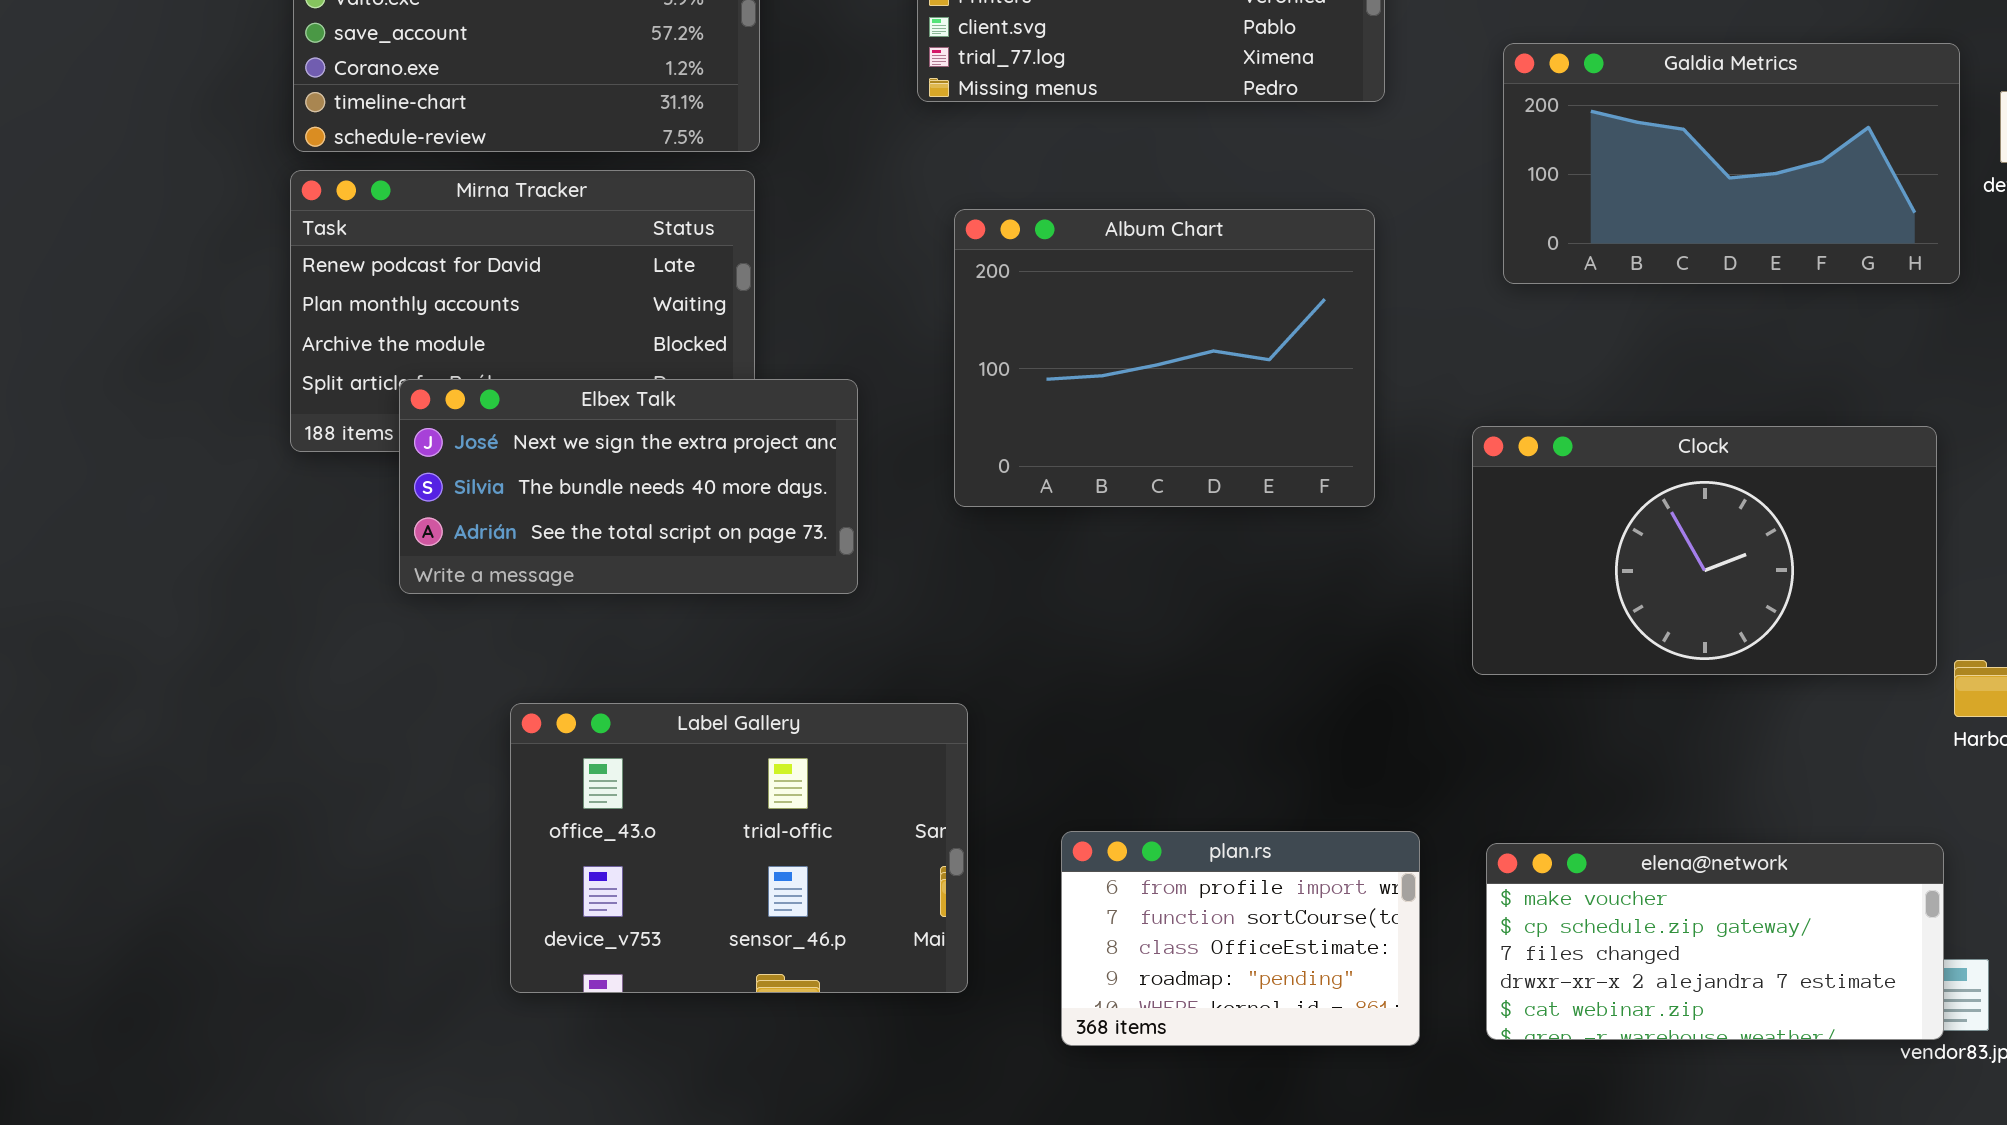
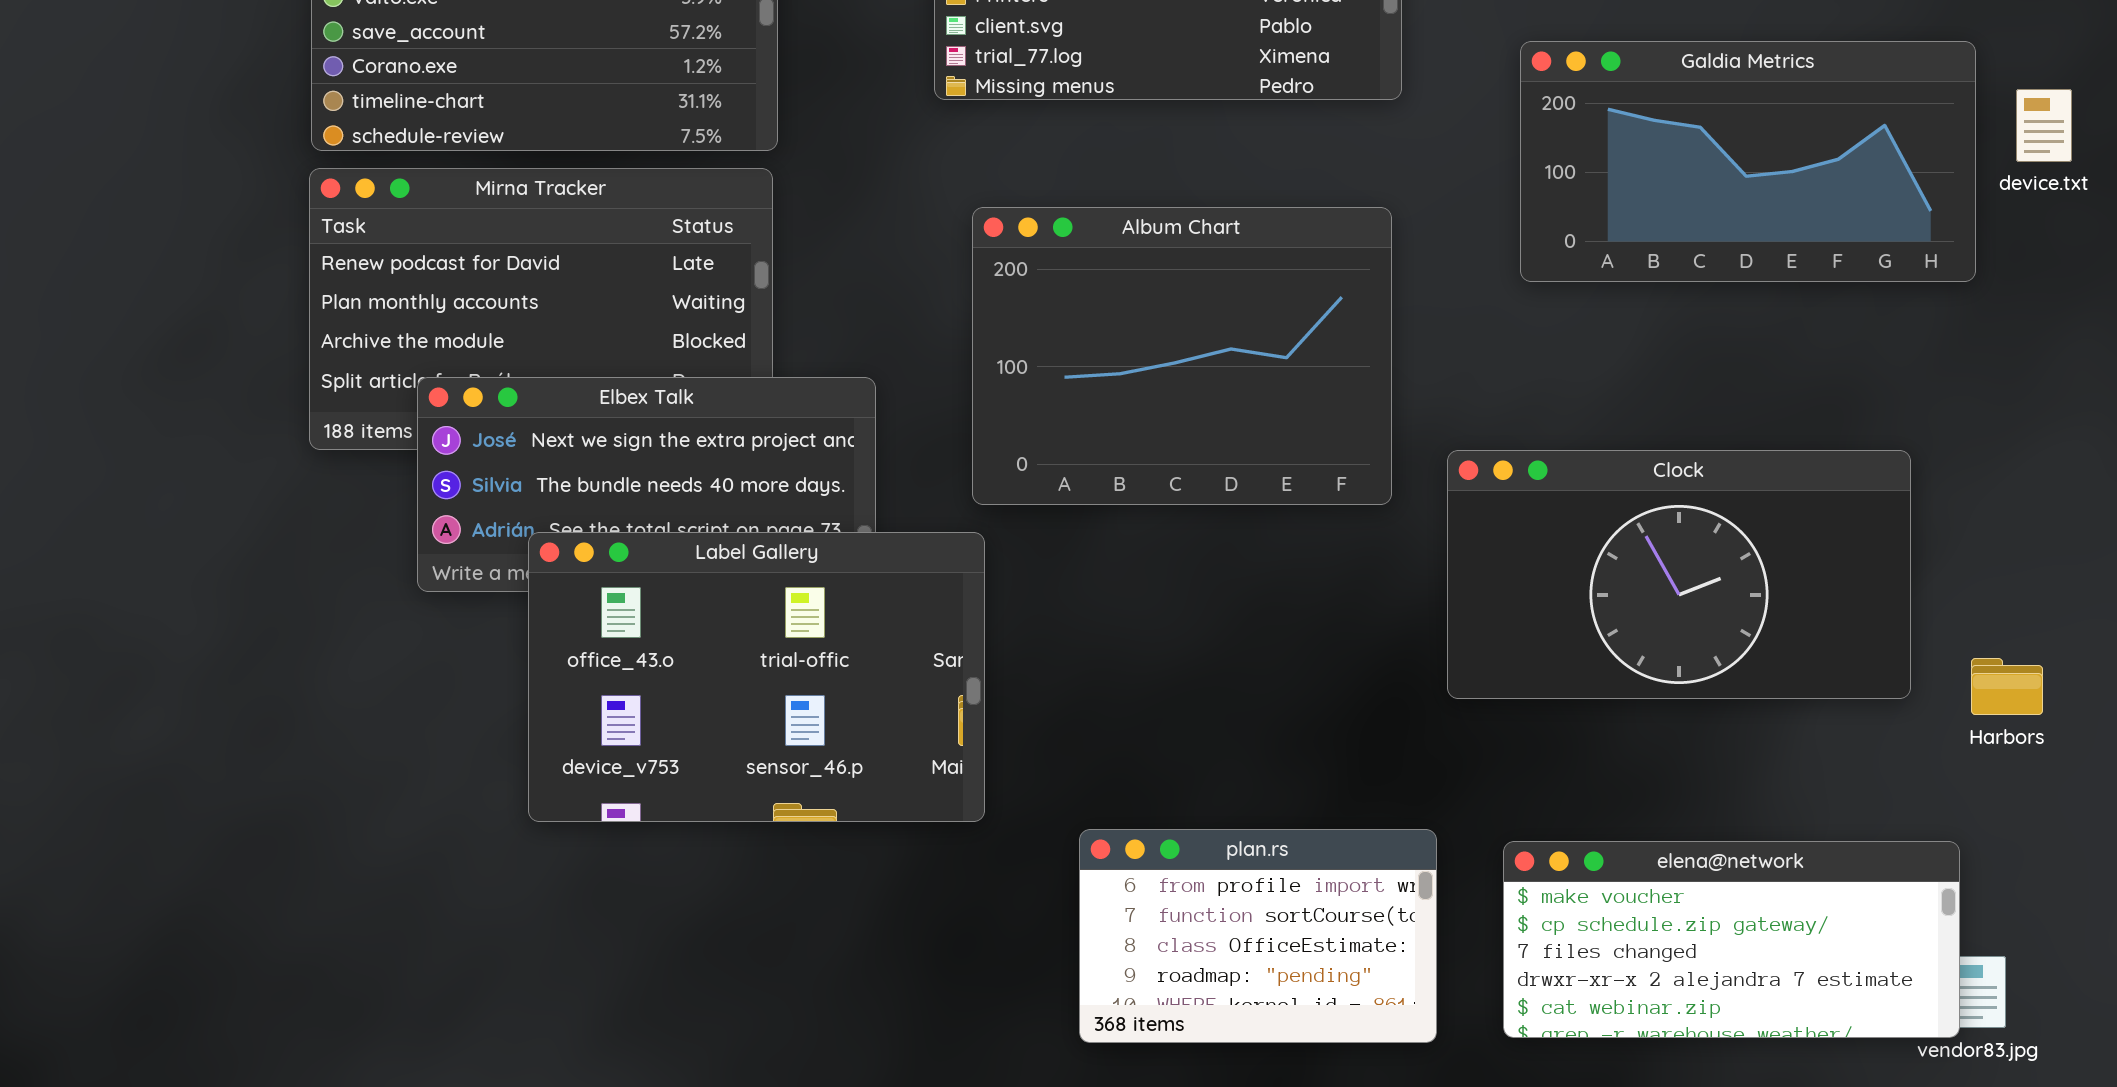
Clock: [1472,426,1937,675] -> [1447,450,1911,699], moved
Label Gallery: [510,703,968,993] -> [528,532,985,822], moved

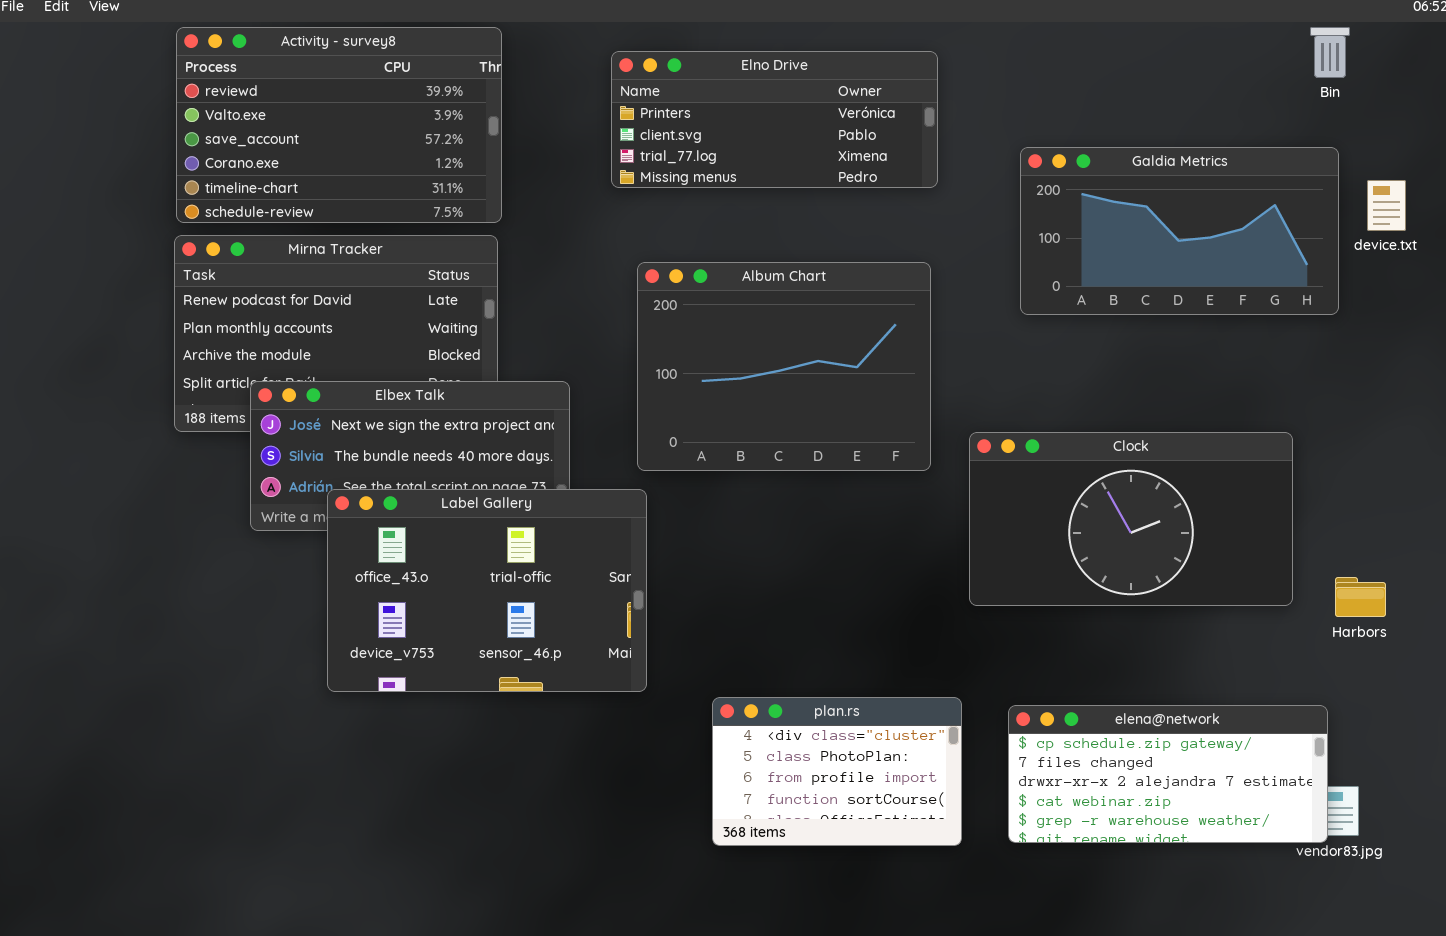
plan.rs: [1079,829,1437,1043] -> [712,697,962,846], scrolled up 2 rows
elena@network: [1503,841,1960,1038] -> [1008,705,1328,843], scrolled down 1 row

